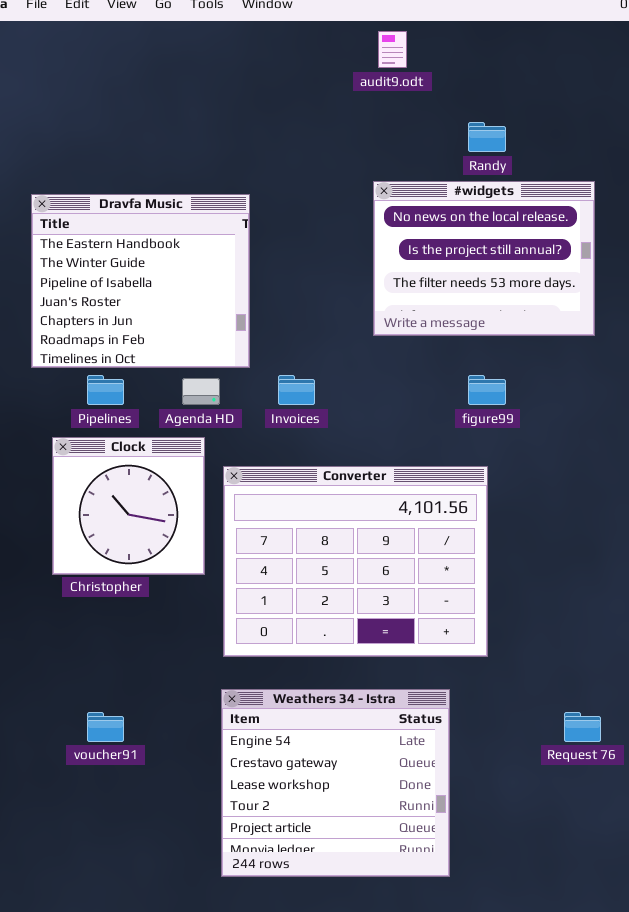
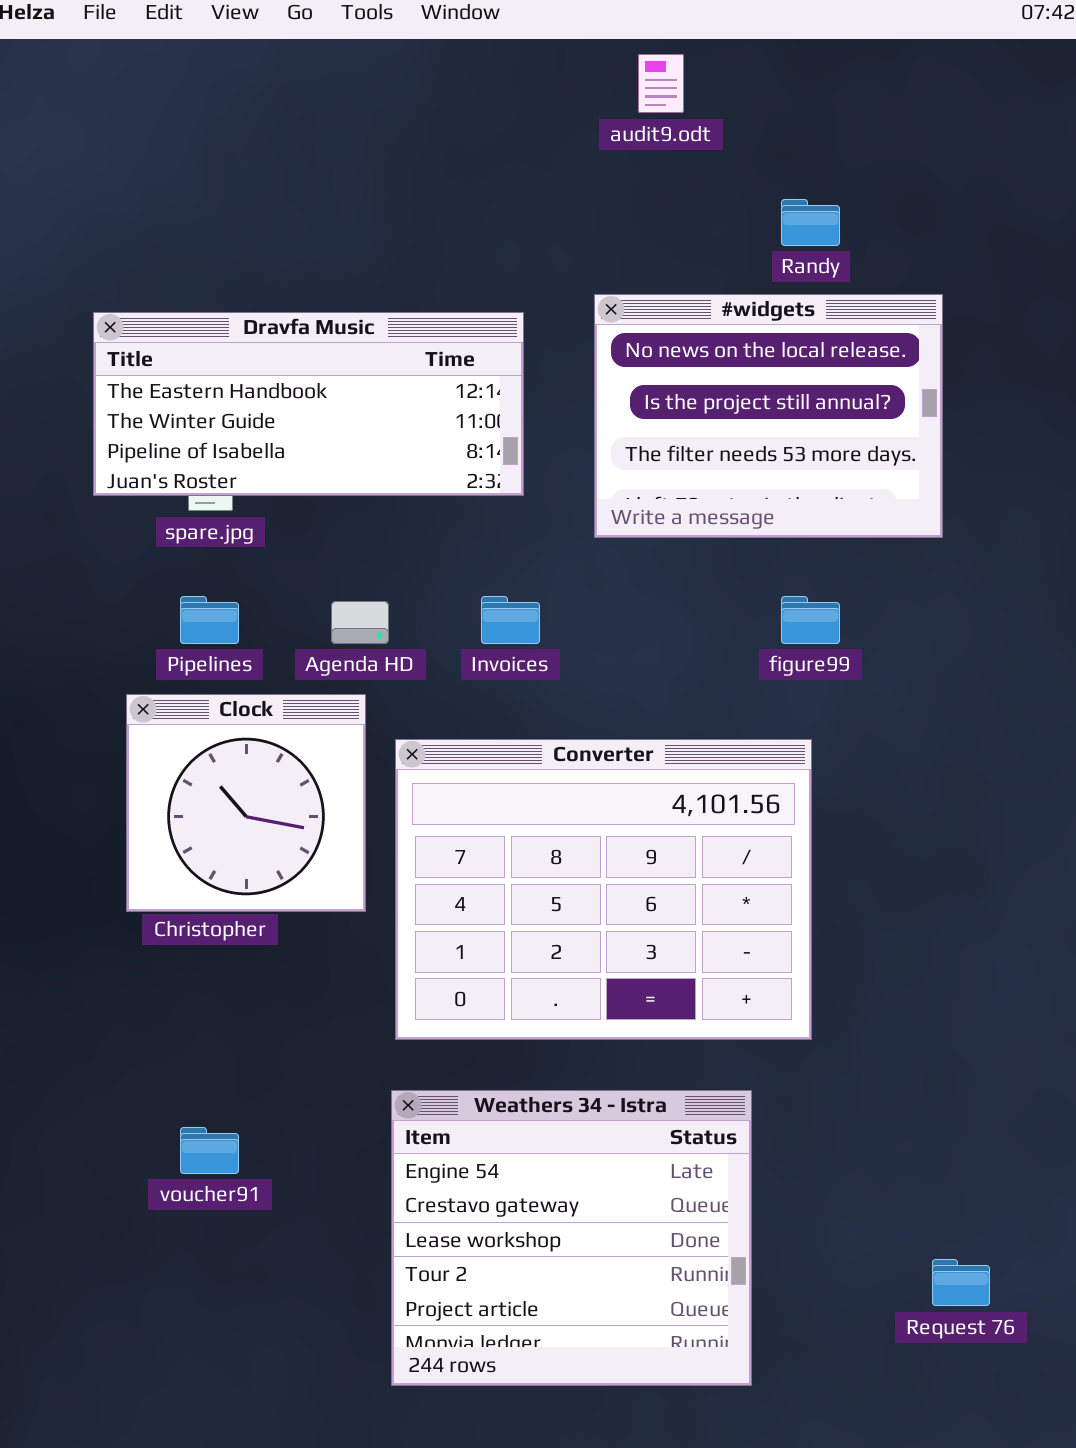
#widgets: [373,181,595,336] -> [594,294,943,538], moved
Dravfa Music: [31,194,250,368] -> [93,312,524,496], resized
Request 76: [564,712,601,742] -> [932,1259,990,1306], moved

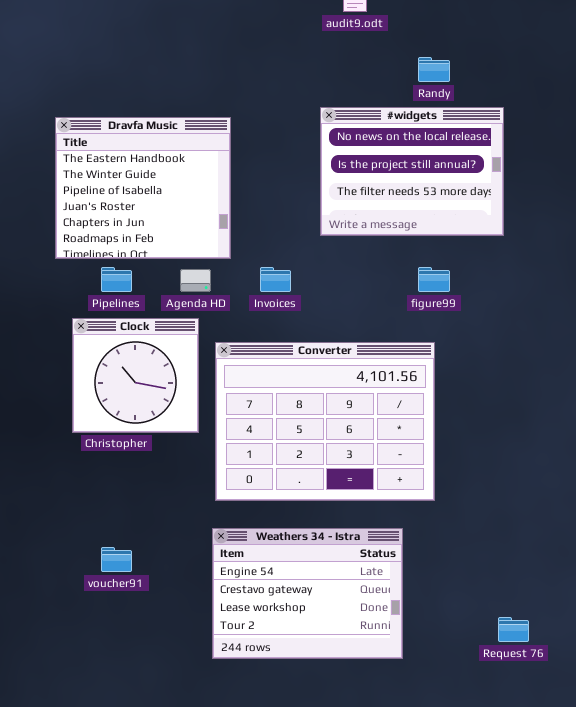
Dravfa Music: [93,312,524,496] -> [55,117,231,259], resized
Weathers 34 - Istra: [391,1090,752,1386] -> [212,528,403,659], resized

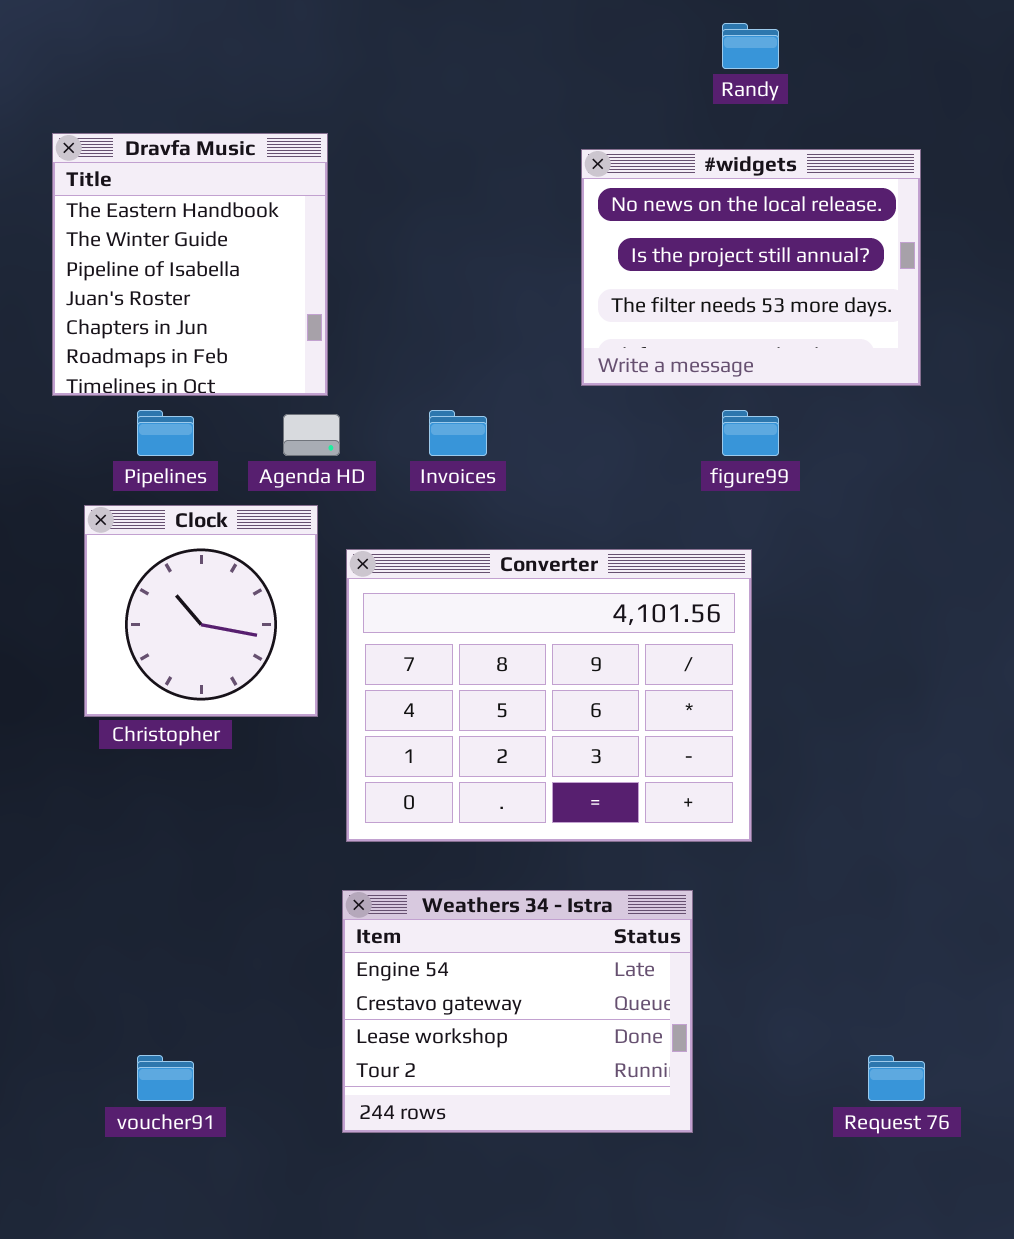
#widgets: [320,107,504,236] -> [581,149,921,386], moved
Dravfa Music: [55,117,231,259] -> [52,133,328,396], resized
voucher91: [101,547,132,572] -> [137,1055,194,1101], moved

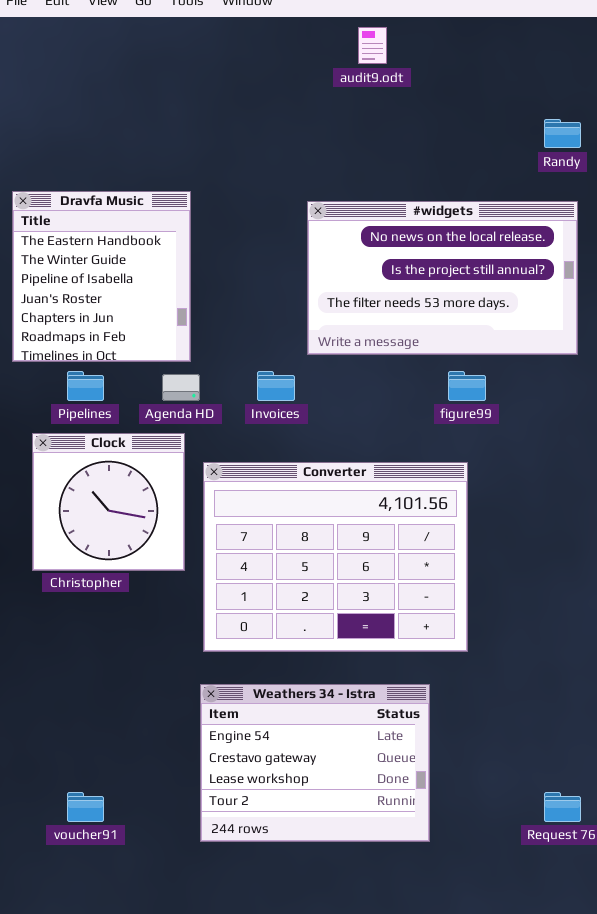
Randy: [722,23,779,69] -> [544,119,581,148], moved
#widgets: [581,149,921,386] -> [307,201,578,355], resized

